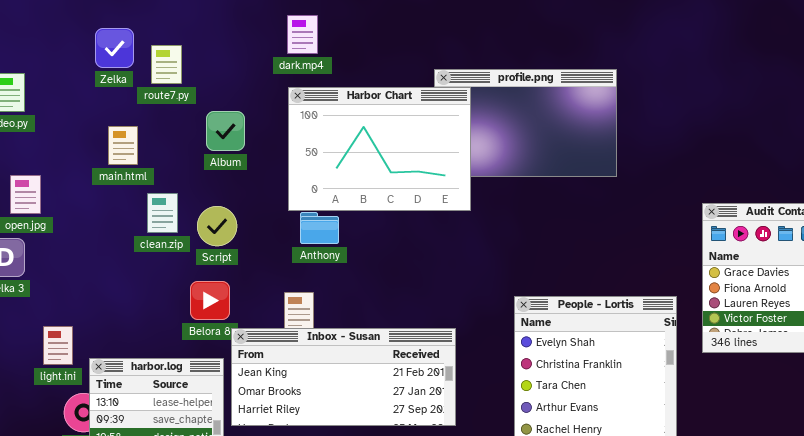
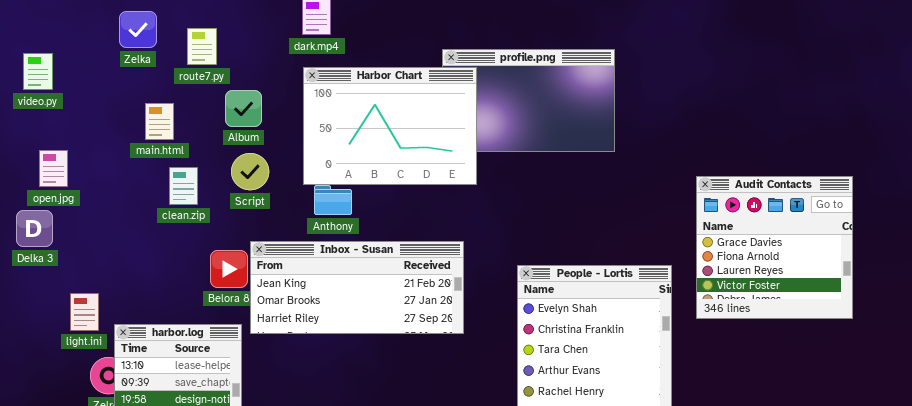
route7.py: [151,45,182,84] -> [187,28,217,65], moved
main.html: [108,126,138,165] -> [145,103,174,140], moved
Script: [197,206,237,246] -> [231,153,269,190], moved
Inbox - Susan: [231,328,456,426] -> [250,241,464,334], moved

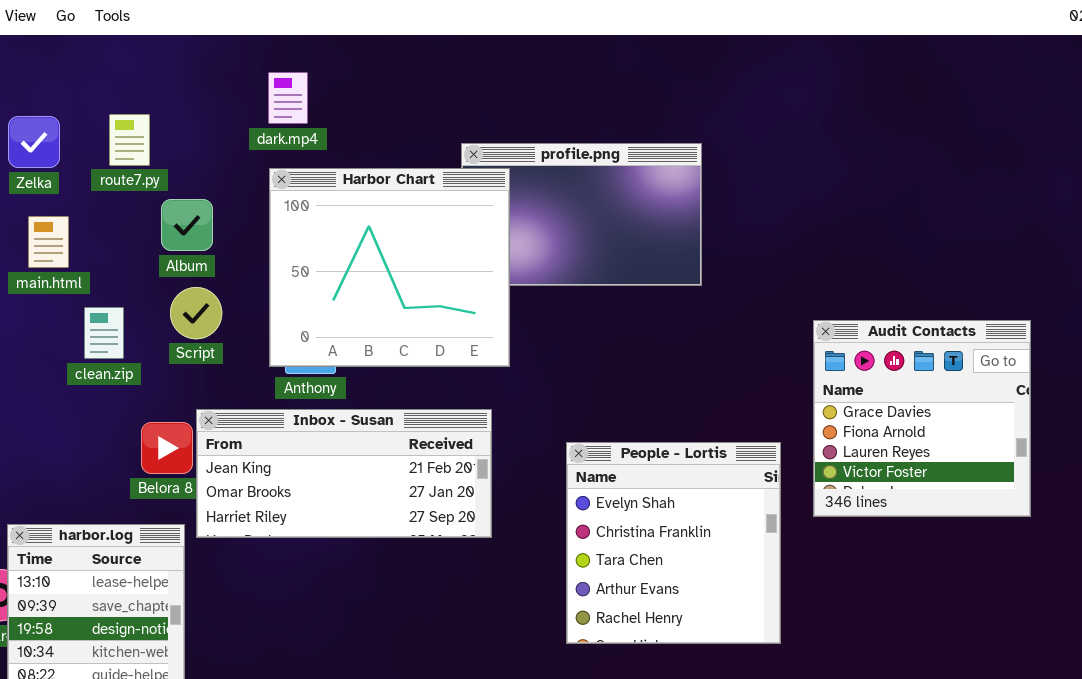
Zelka: [119,11,157,48] -> [8,116,60,168], moved
Harbor Chart: [303,67,477,185] -> [269,168,510,367], resized
main.html: [145,103,174,140] -> [28,216,69,268], moved

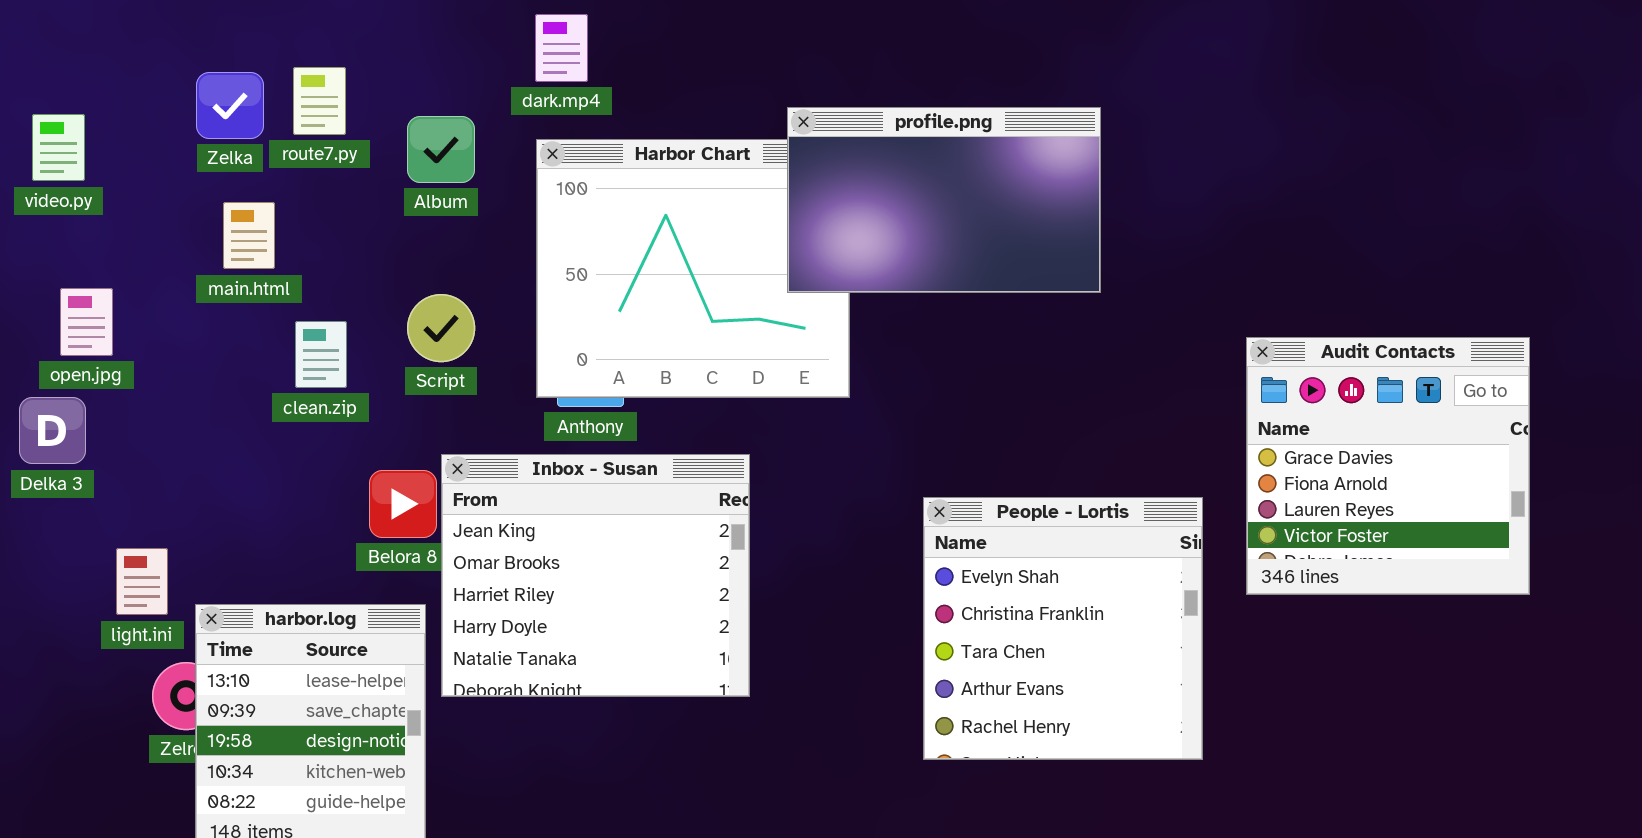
route7.py: [109,114,150,166] -> [293,67,346,135], moved
profile.png: [461,143,702,286] -> [787,107,1101,293], raised
Album: [161,199,213,251] -> [407,116,475,183], moved
Inbox - Susan: [196,409,492,538] -> [441,454,750,697], resized

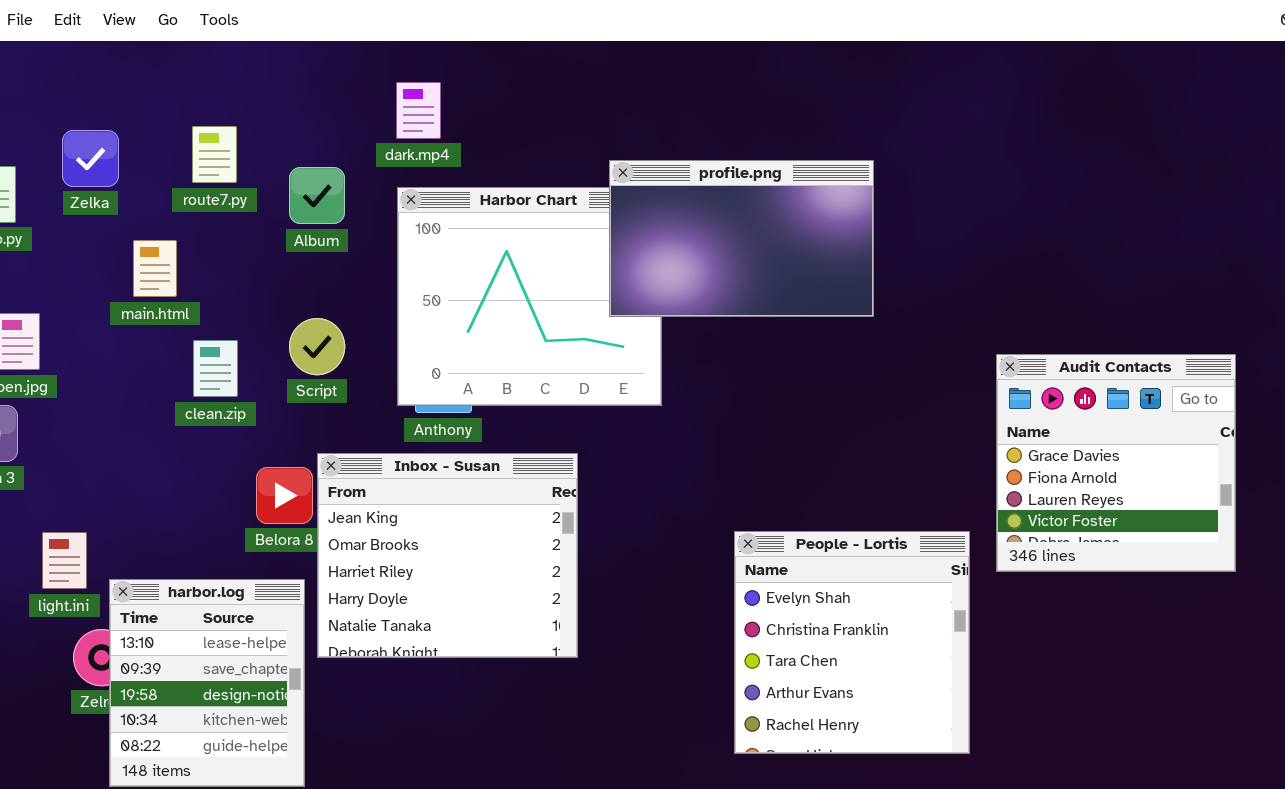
Zelka: [196,72,264,139] -> [62,130,119,187], moved
People - Lortis: [923,497,1203,760] -> [734,531,970,754], moved

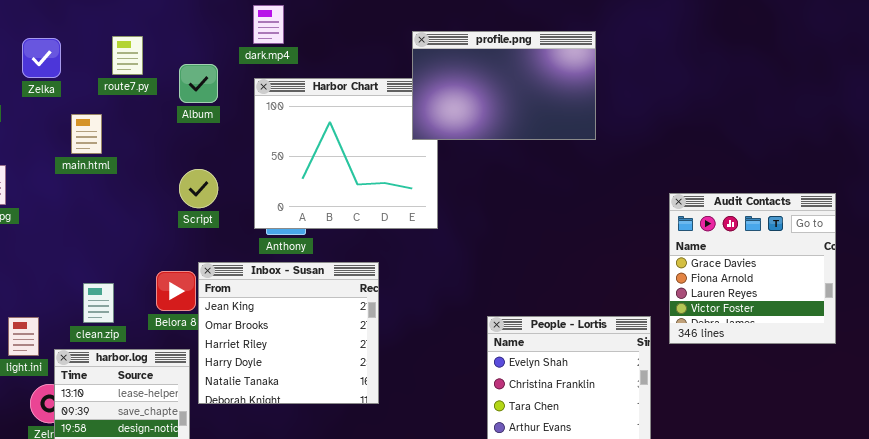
profile.png: [609,160,874,317] -> [412,31,596,140], moved
clean.zip: [193,340,238,397] -> [83,283,114,323], moved

